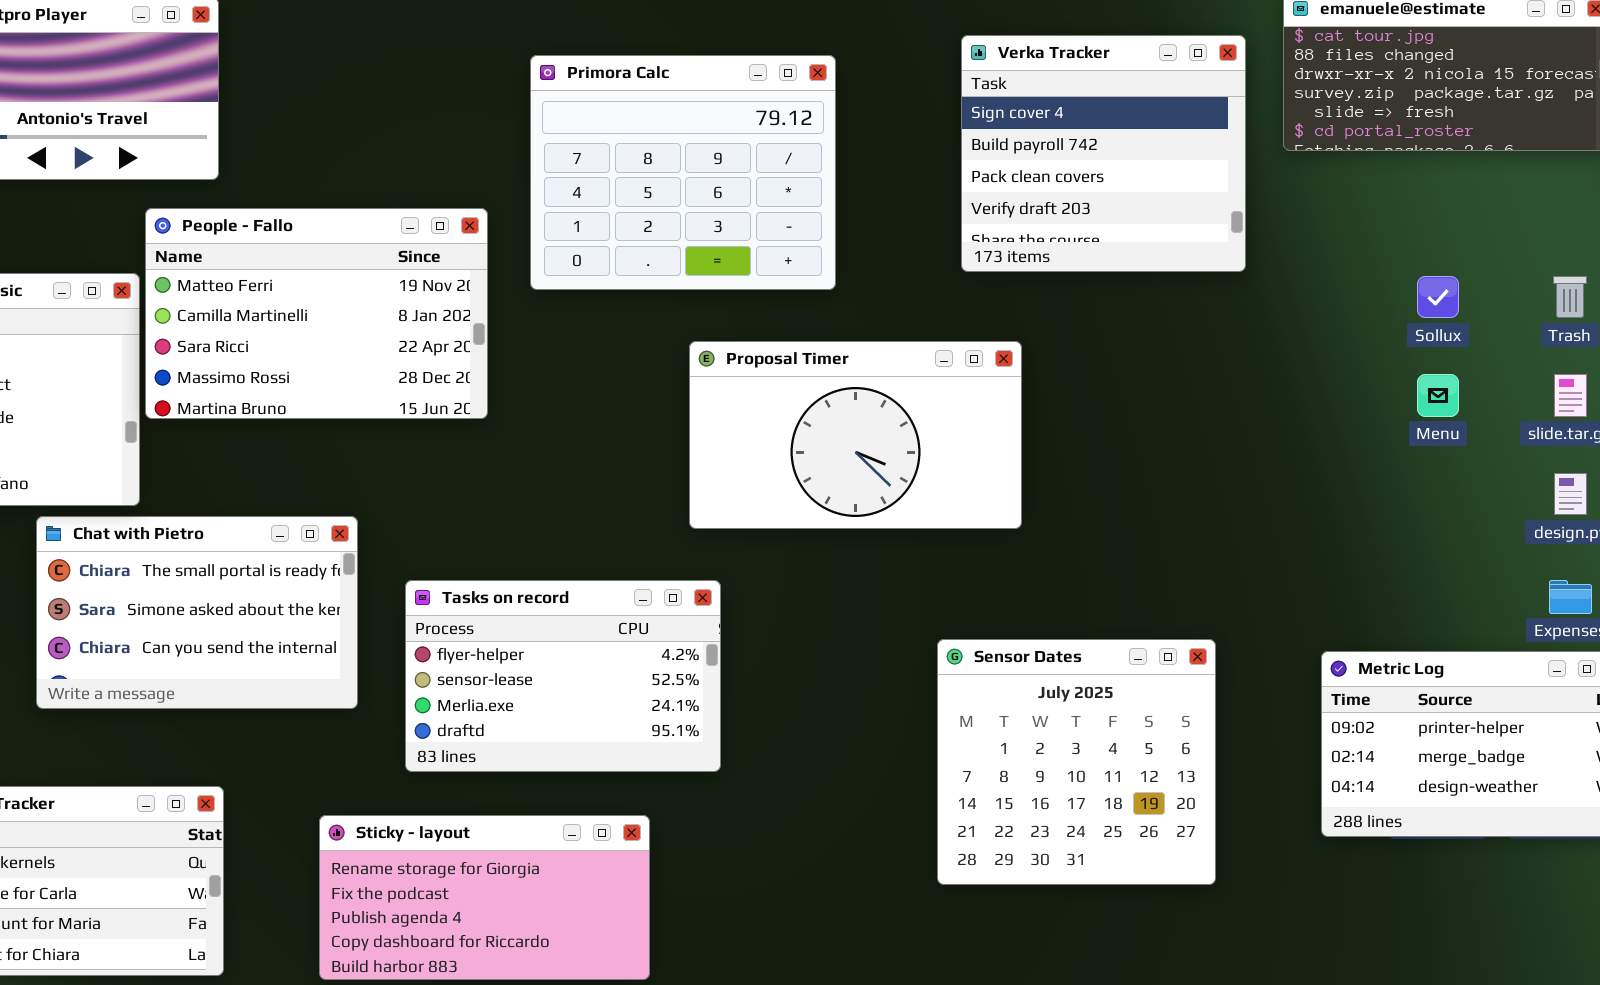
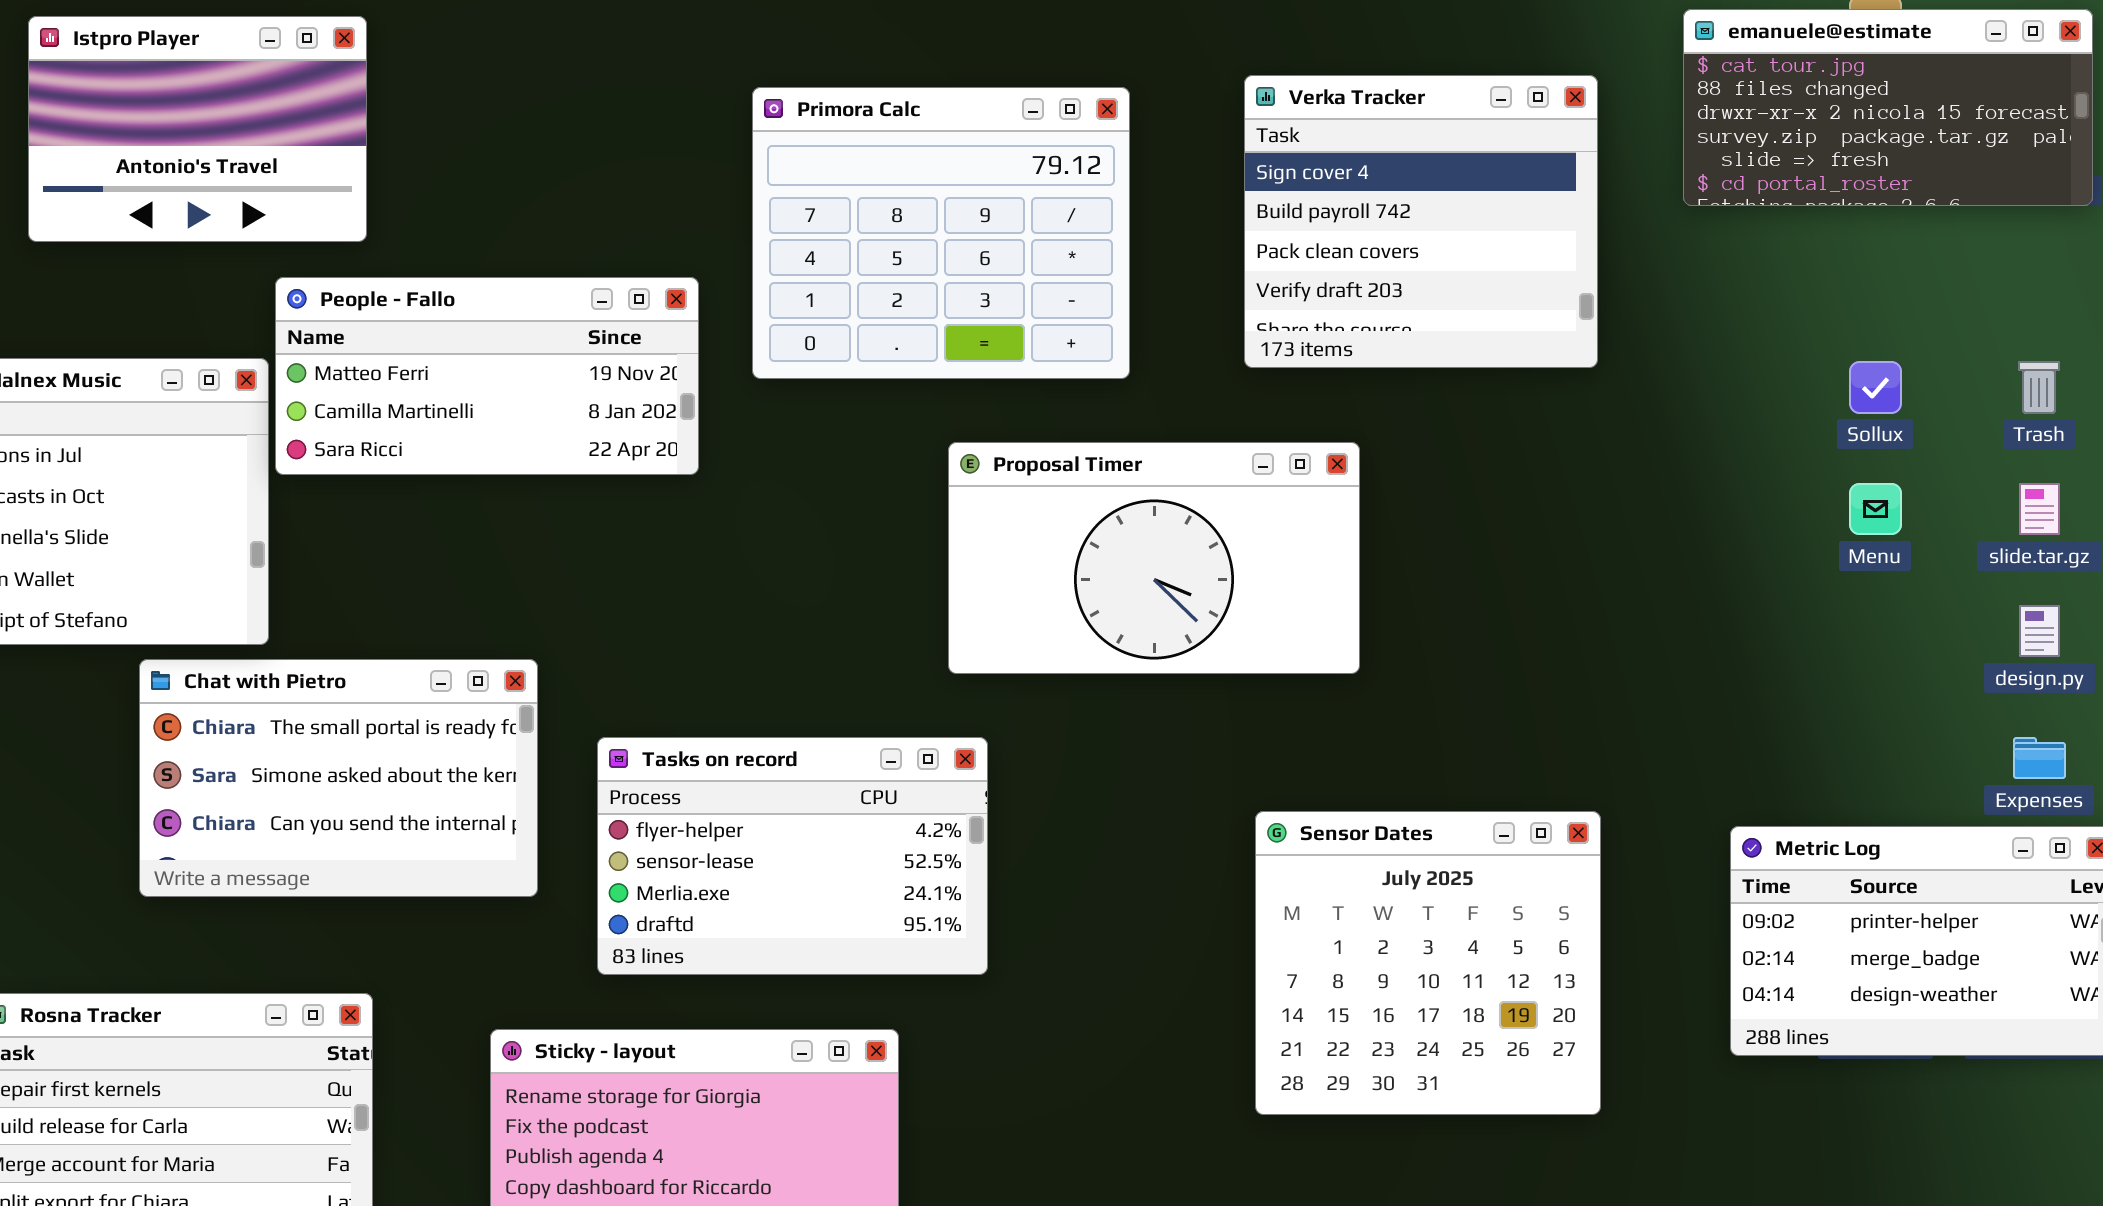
Verka Tracker: [961,35,1246,272] -> [1244,75,1598,368], moved
People - Fallo: [145,208,488,419] -> [275,277,699,475], resized

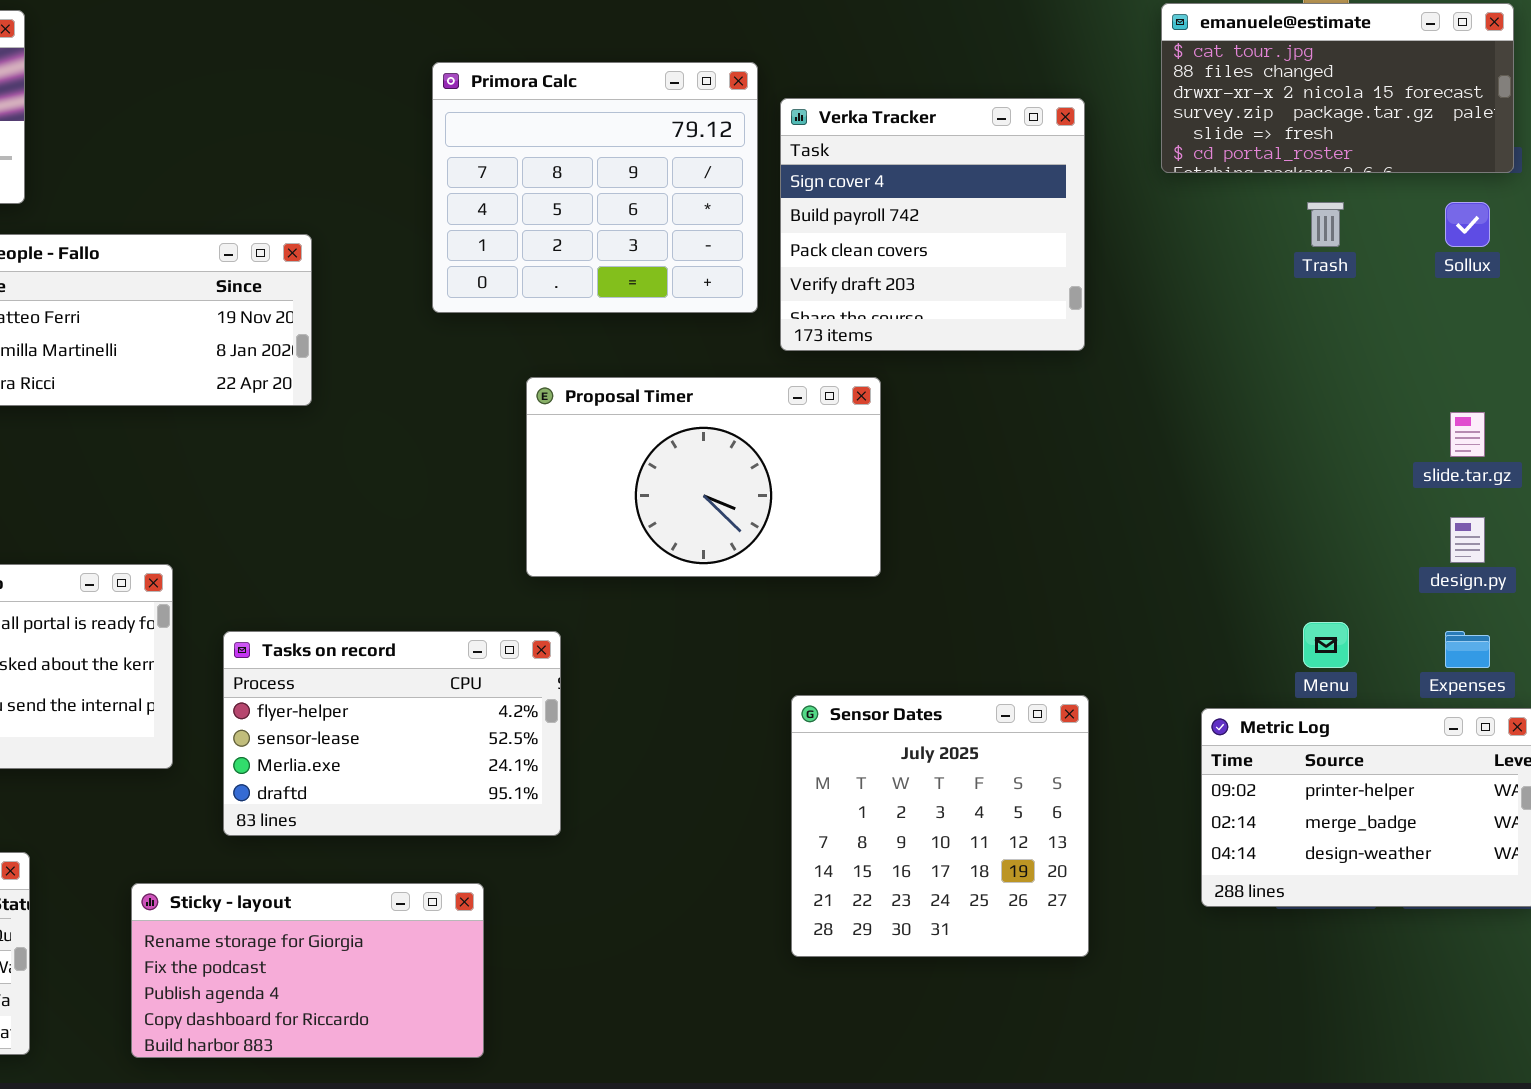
Verka Tracker: [1244,75,1598,368] -> [780,98,1085,351], moved
Primora Calc: [752,87,1130,379] -> [432,62,758,313], moved
Sollux: [1849,361,1902,414] -> [1445,202,1490,247], moved
Trash: [2018,361,2060,414] -> [1307,202,1344,247], moved
Menu: [1849,483,1902,535] -> [1303,622,1349,668], moved

